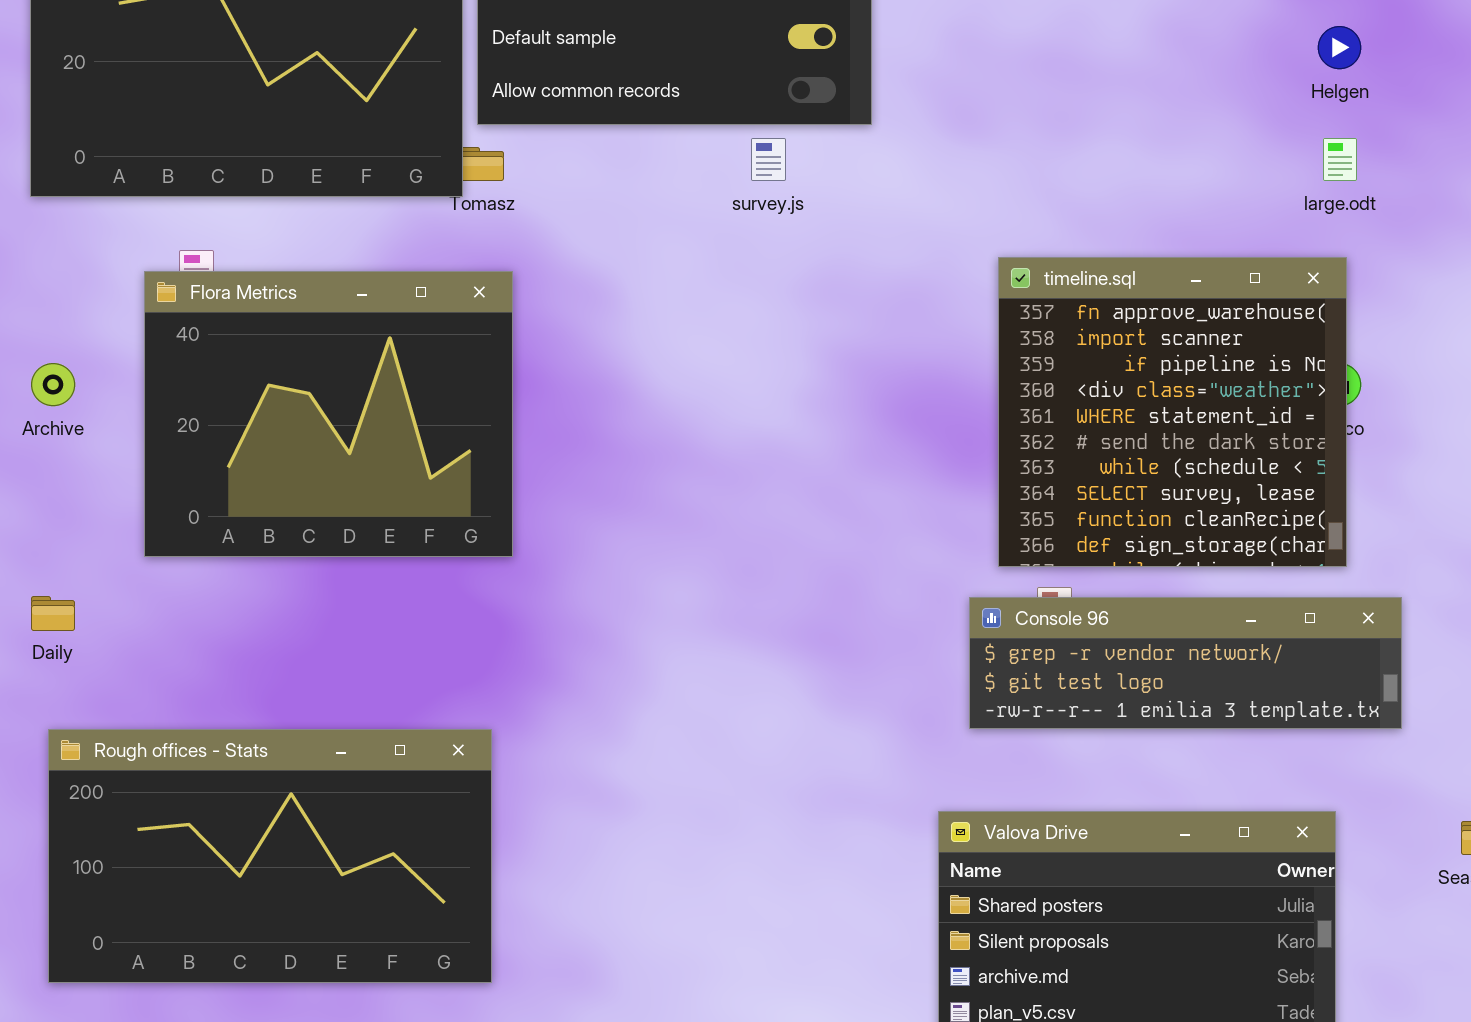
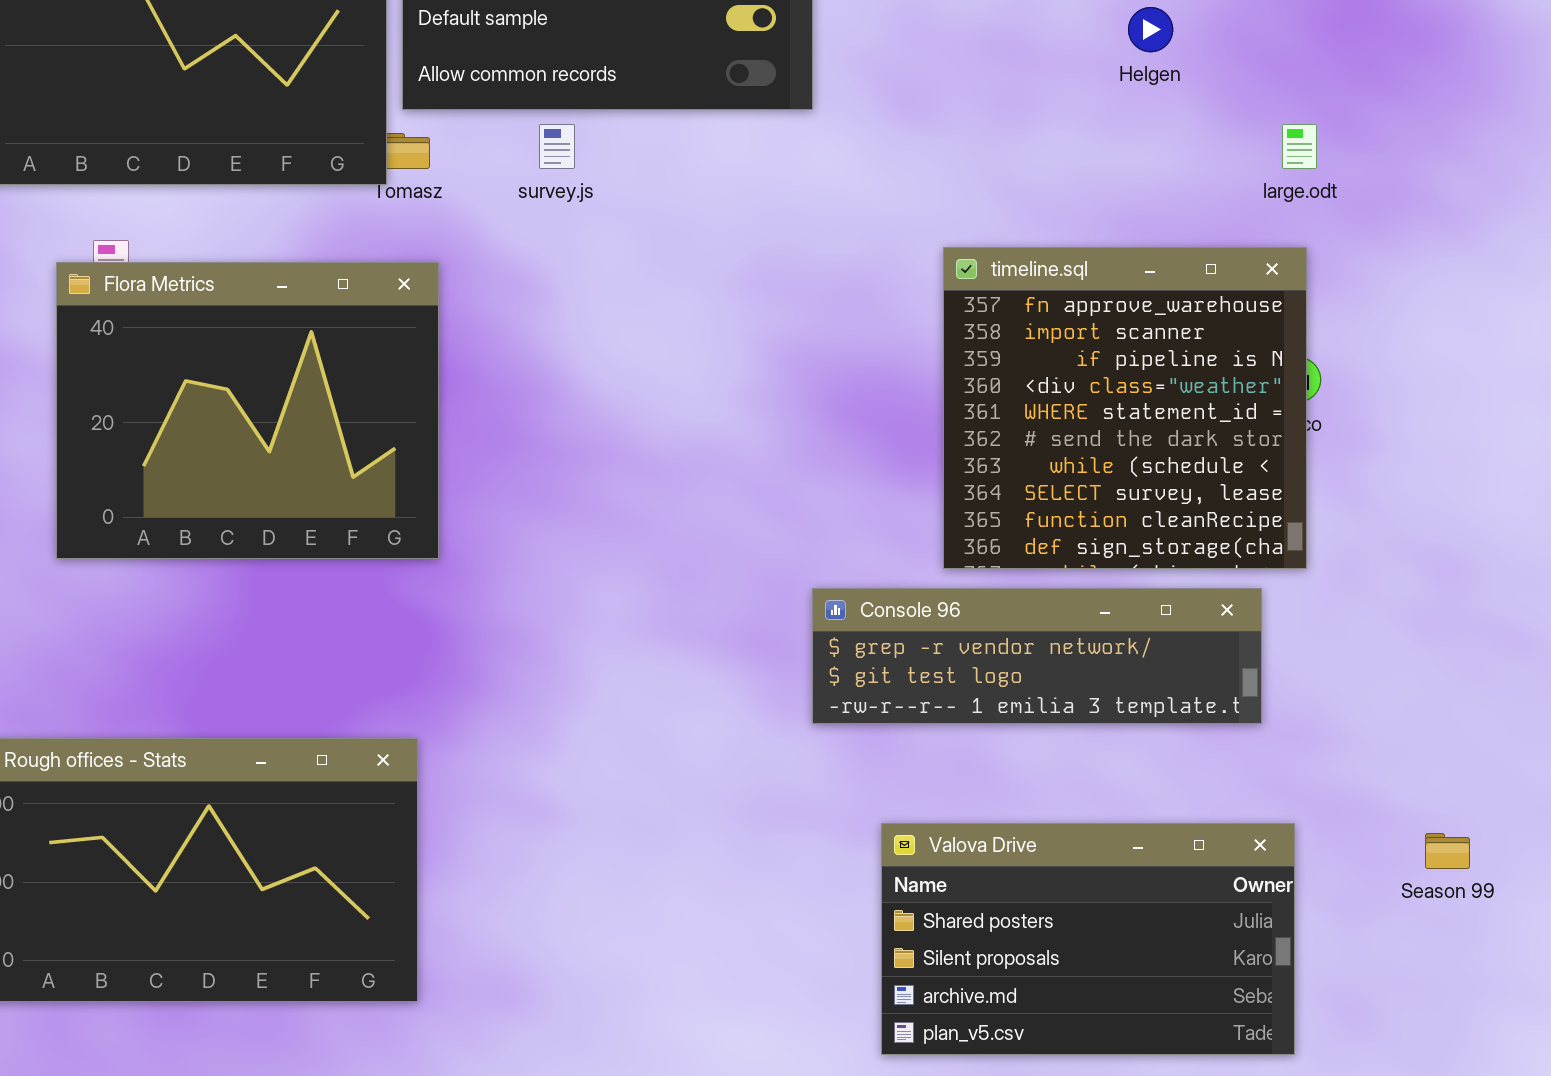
Helgen: [1318,26,1361,69] -> [1128,7,1173,52], moved
survey.js: [751,138,786,181] -> [539,124,575,169], moved
Console 96: [969,597,1402,729] -> [812,588,1262,724], moved

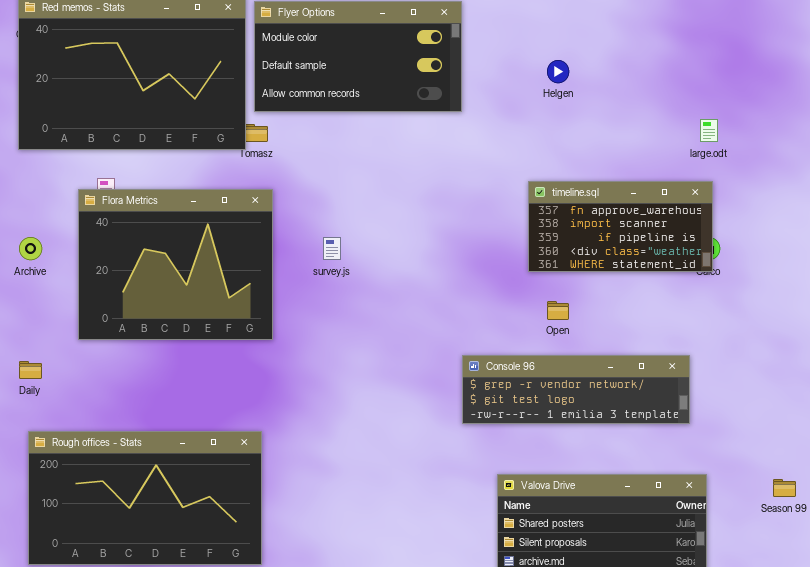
Helgen: [1128,7,1173,52] -> [547,60,569,83], moved
survey.js: [539,124,575,169] -> [323,237,341,260], moved
timeline.sql: [943,247,1307,569] -> [528,181,713,272], resized

